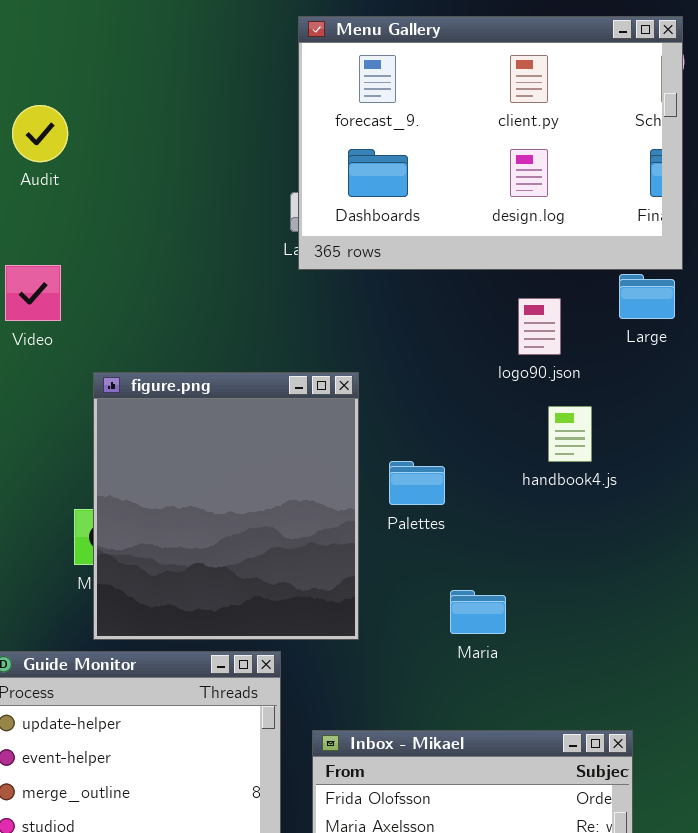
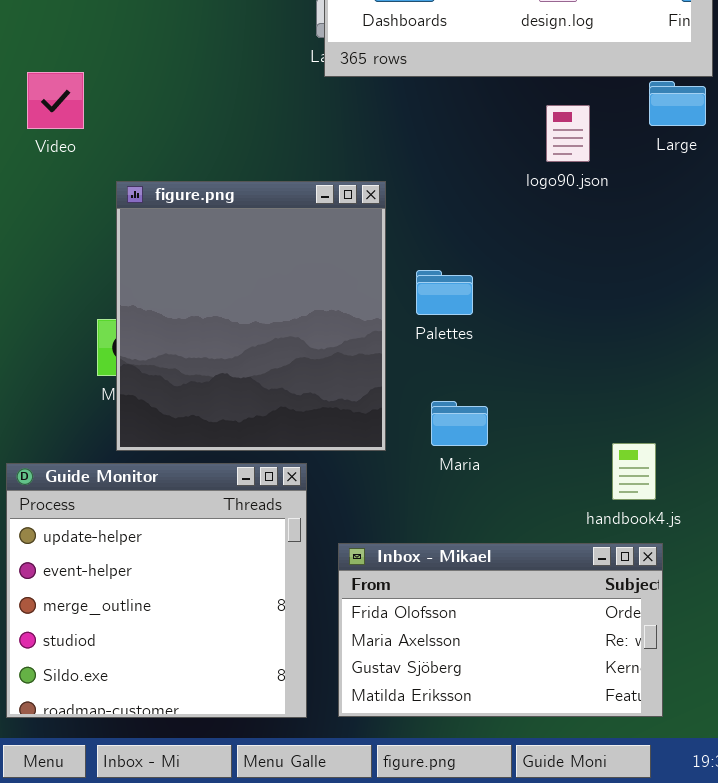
handbook4.js: [548,406,592,462] -> [612,443,656,500], moved
Maria: [450,590,506,634] -> [431,401,488,446], moved

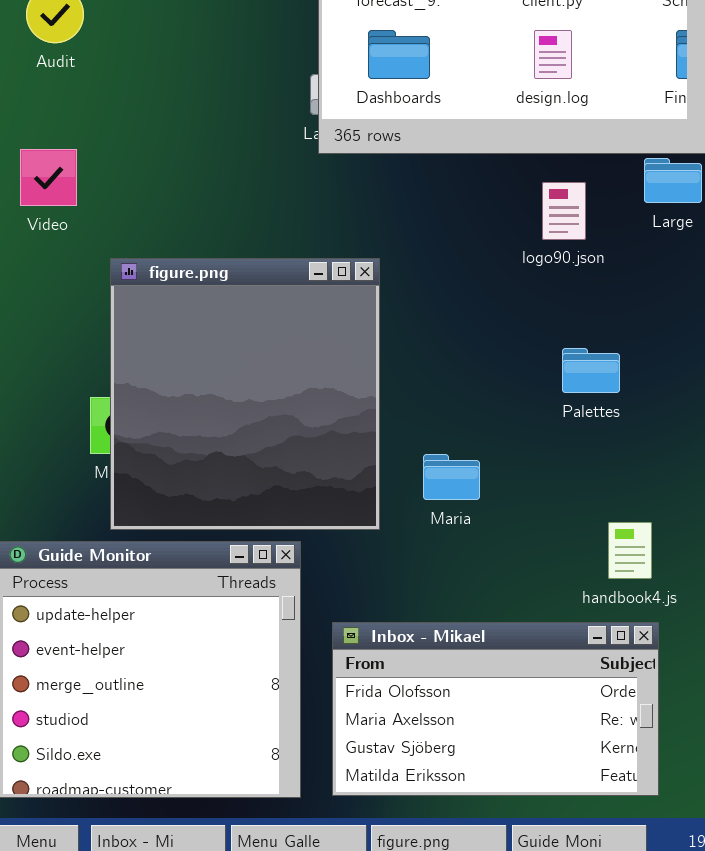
Palettes: [416,270,473,315] -> [562,348,620,393], moved
Maria: [431,401,488,446] -> [423,454,480,500], moved

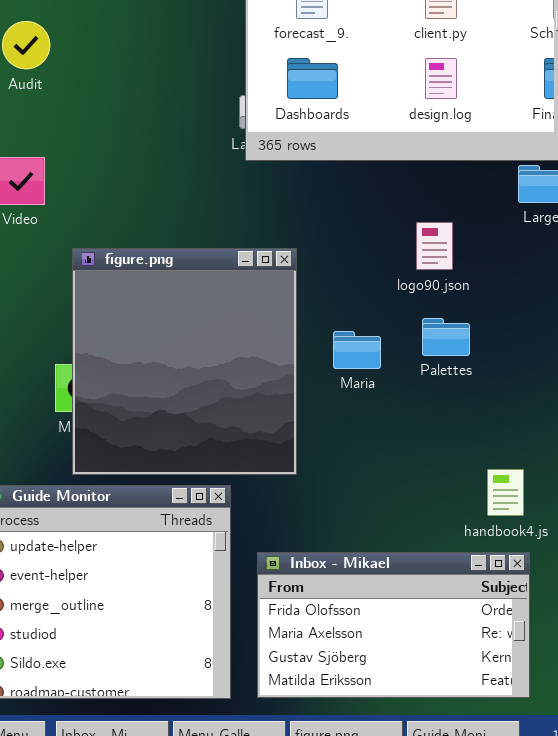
logo90.json: [542,182,586,240] -> [416,222,453,270], moved
Palettes: [562,348,620,393] -> [422,318,470,356], moved
Maria: [423,454,480,500] -> [333,331,381,369], moved

